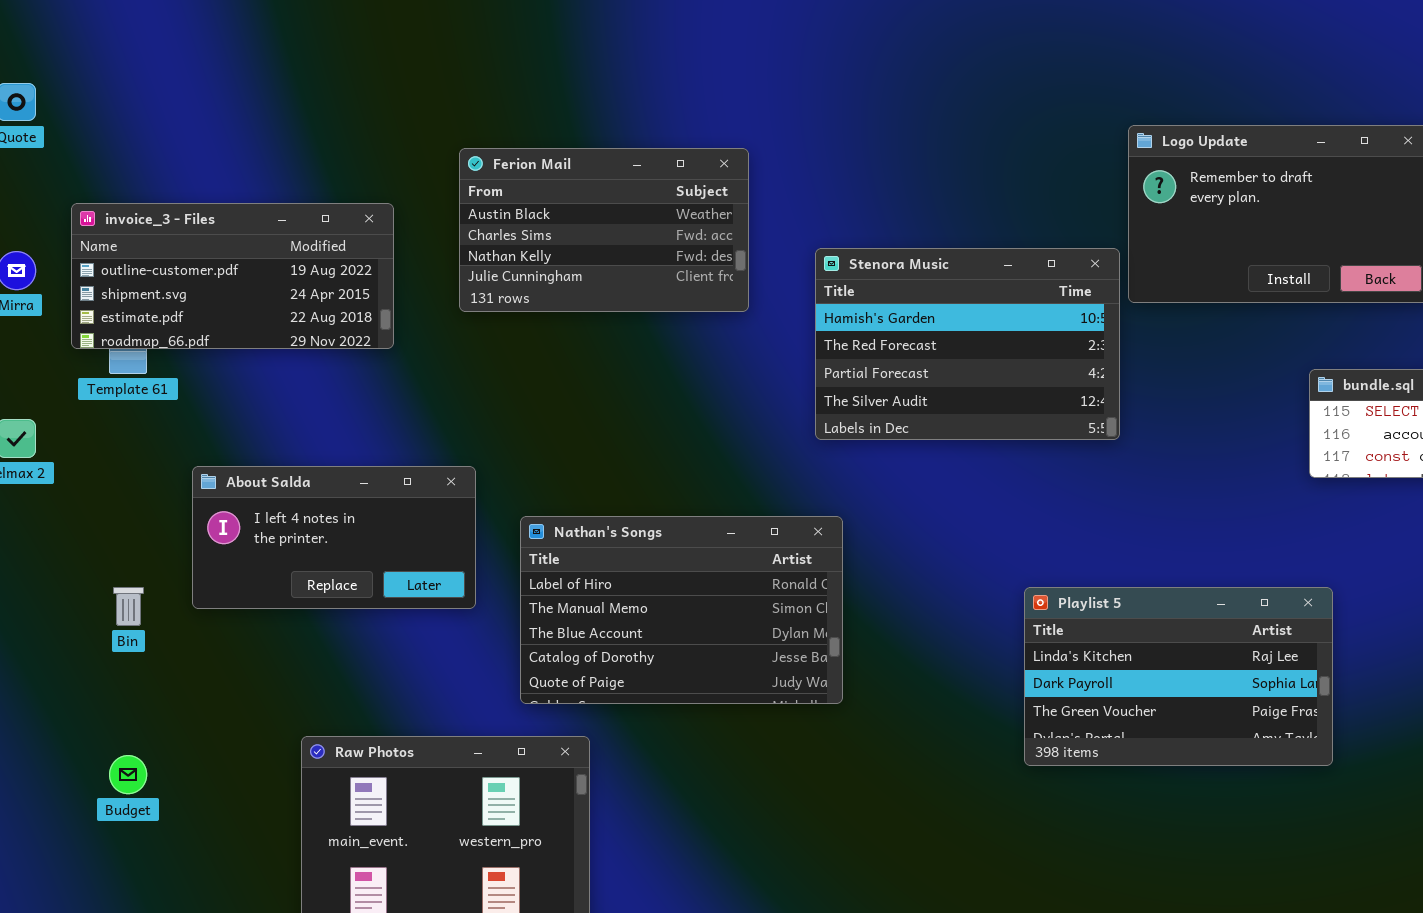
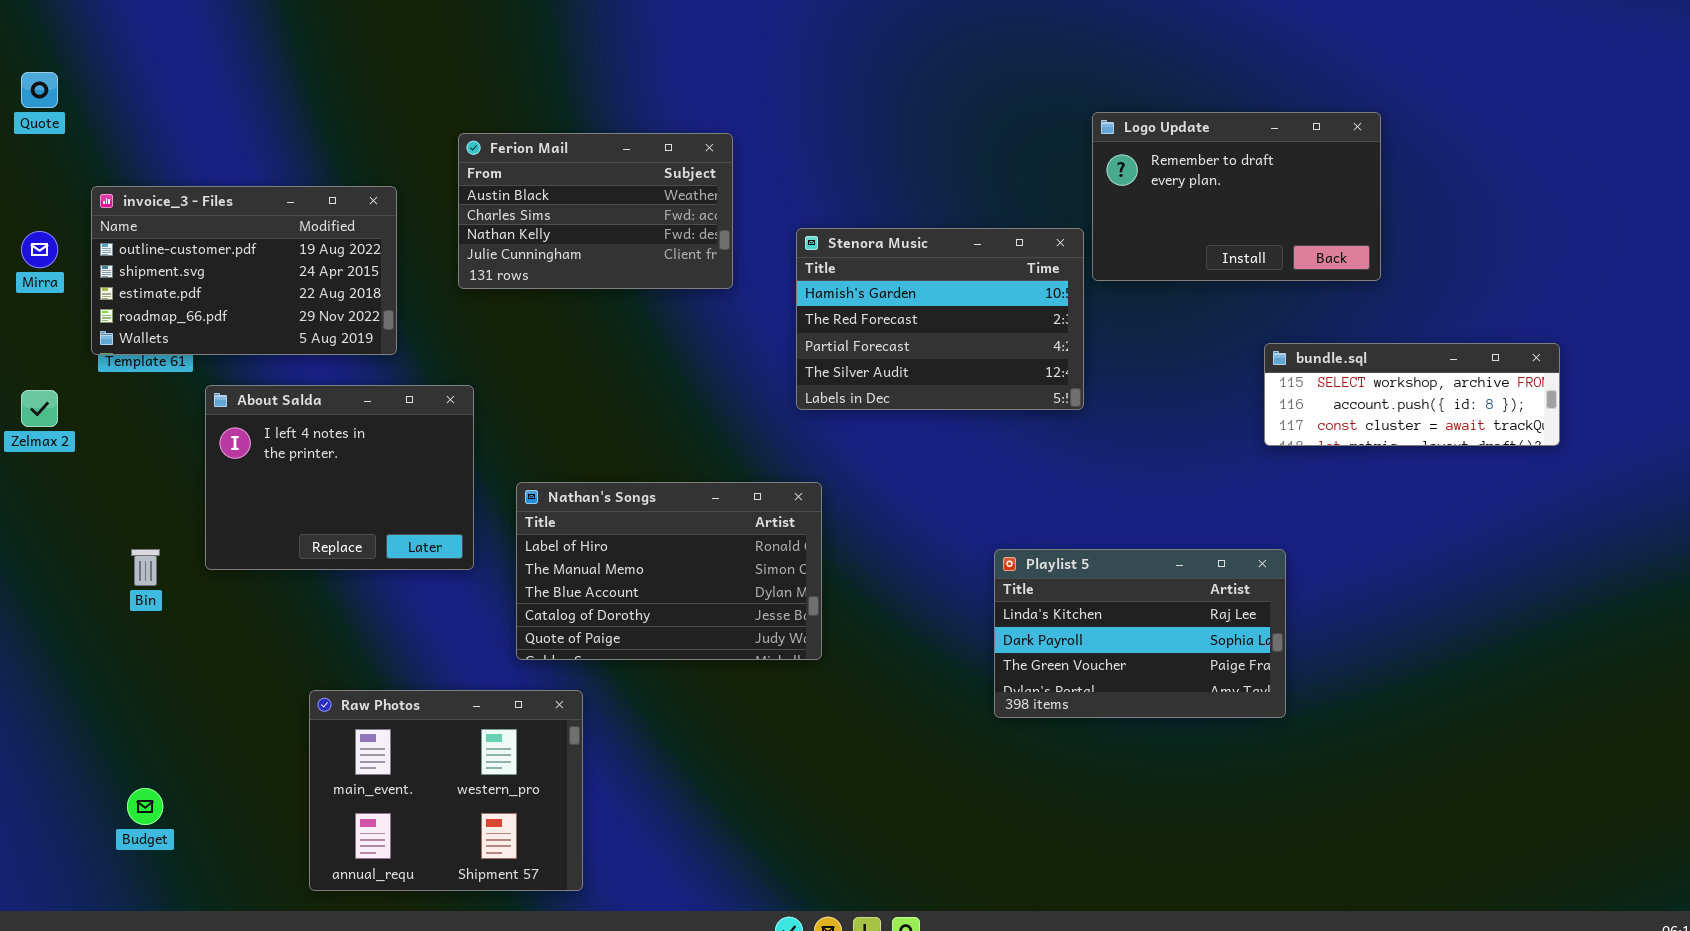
invoice_3 - Files: [71,203,394,349] -> [91,186,397,355], resized
About Salda: [192,466,476,609] -> [205,385,474,570], resized
Budget: [109,755,147,794] -> [127,788,163,825], moved

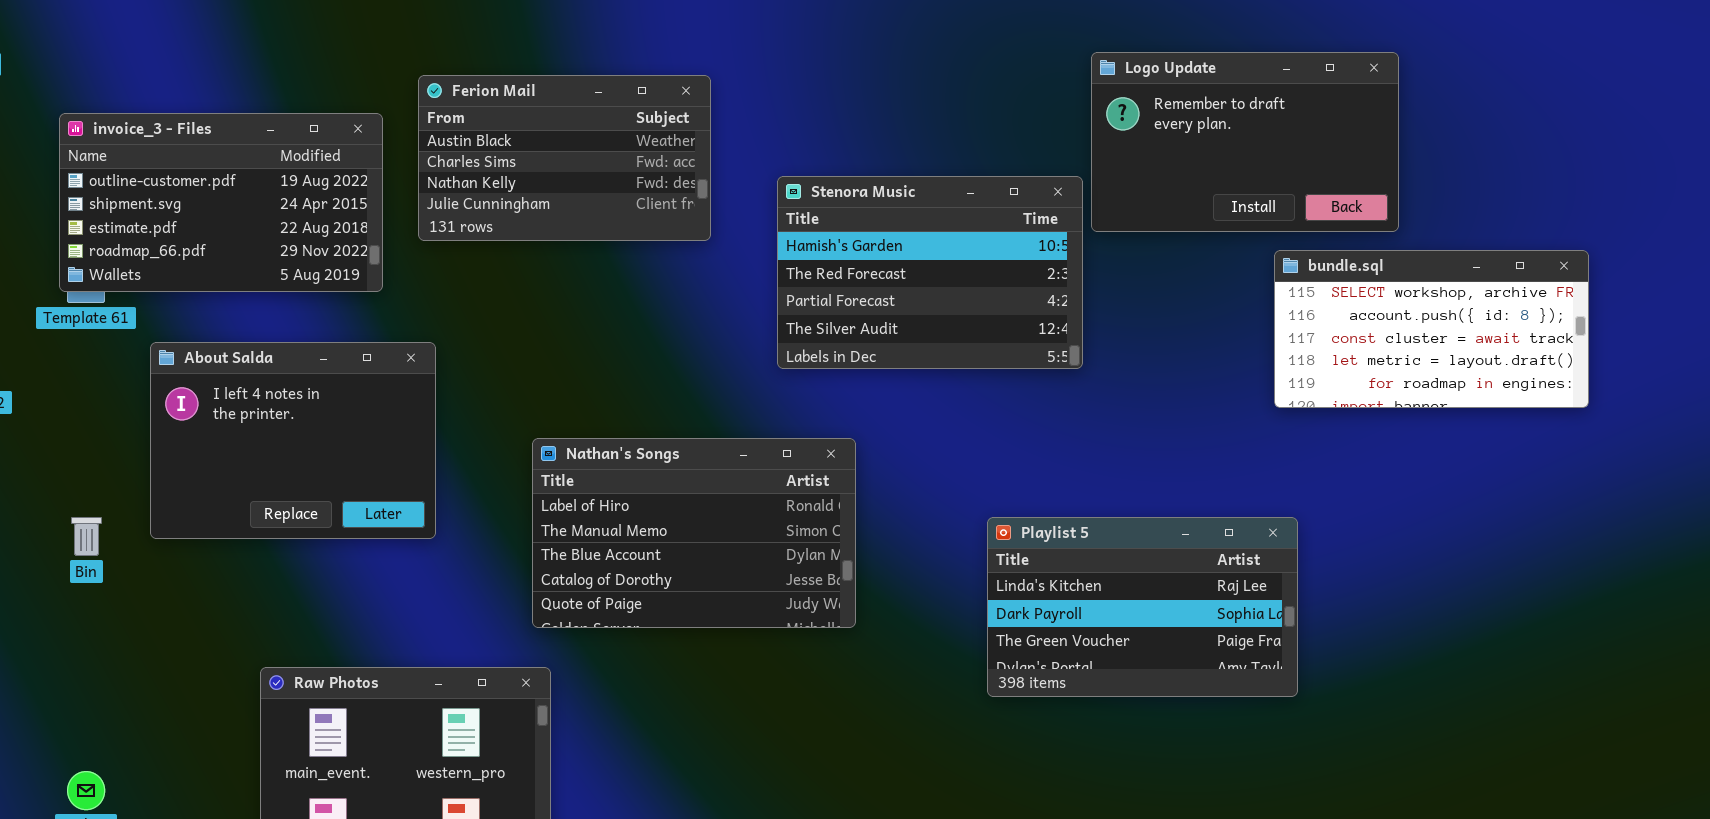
invoice_3 - Files: [91,186,397,355] -> [59,113,383,292], moved
bundle.sql: [1264,343,1560,446] -> [1274,250,1589,408], resized
Nathan's Songs: [516,482,822,660] -> [532,438,856,628], moved

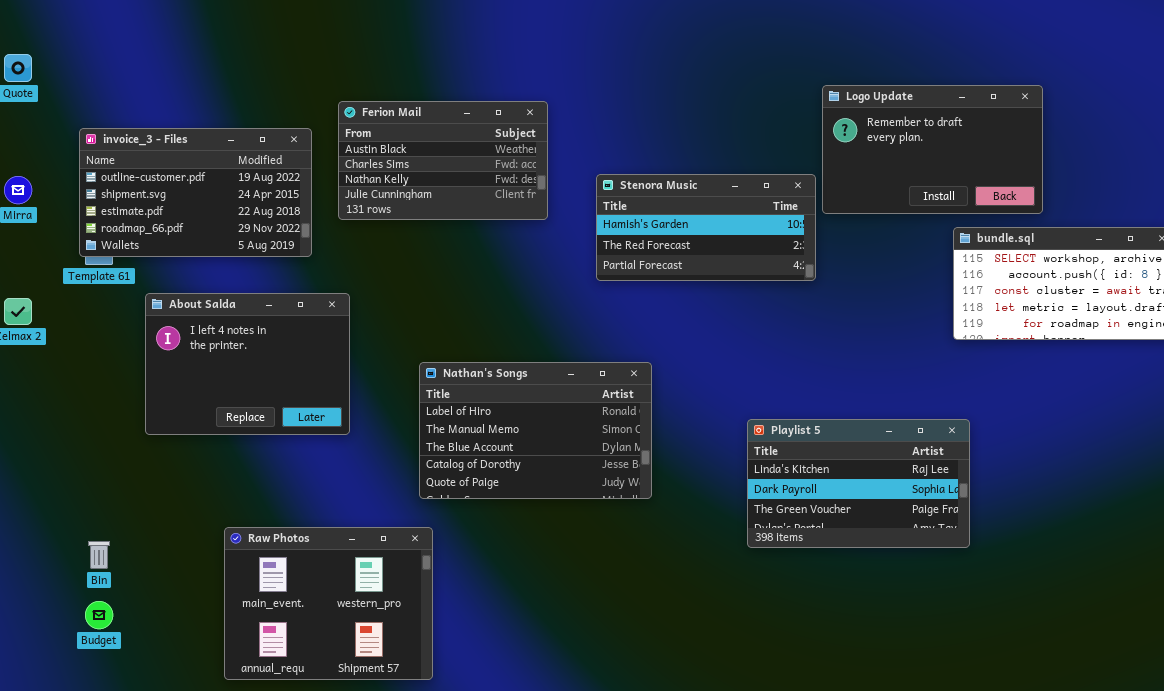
Stenora Music: [777,176,1083,369] -> [596,174,816,281], resized
Bin: [71,517,102,556] -> [88,541,110,569], moved

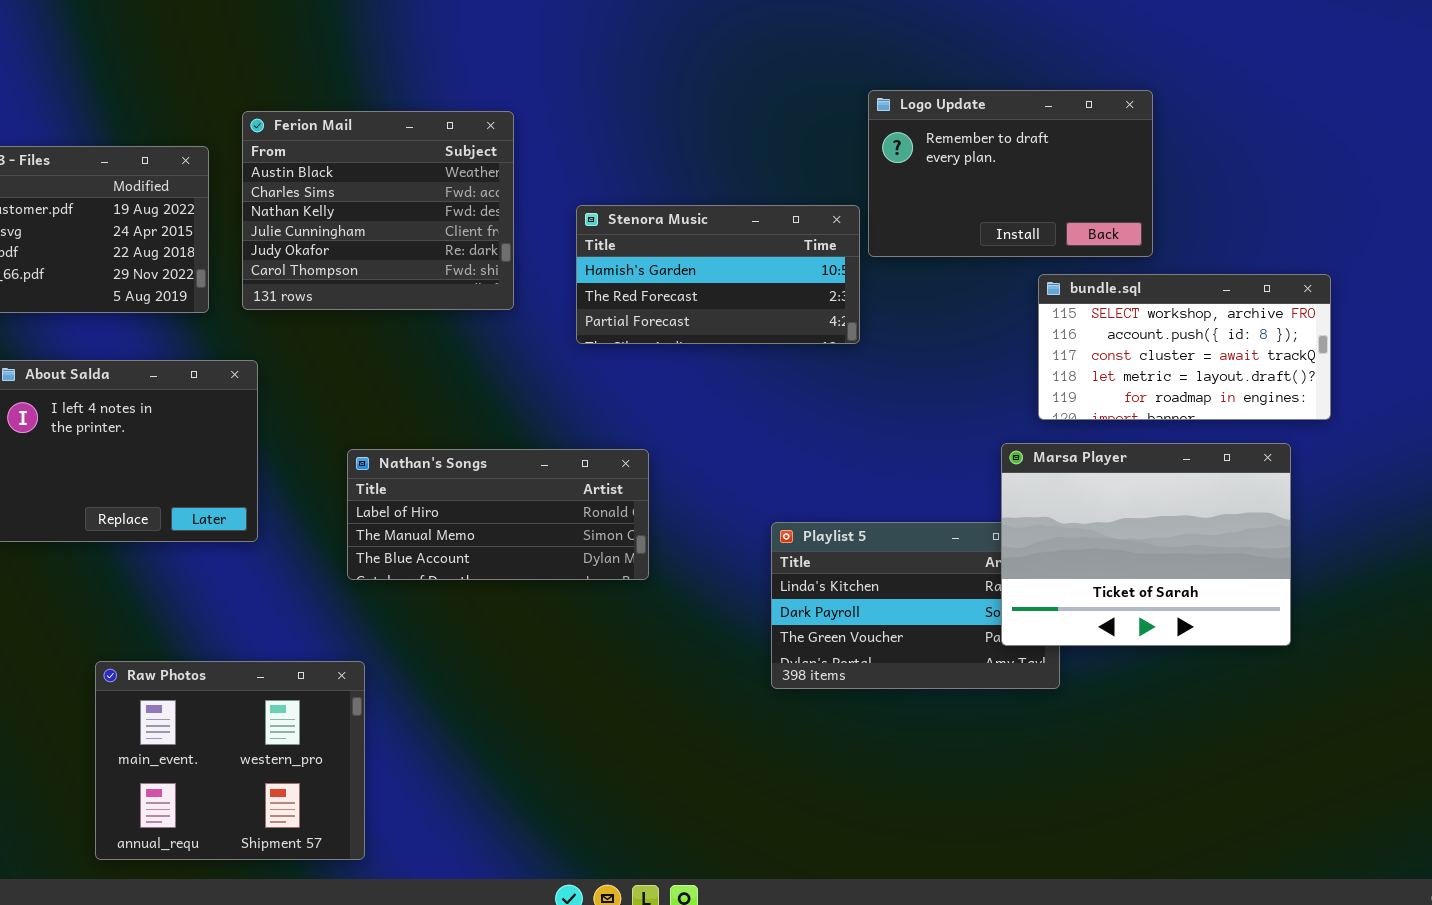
Ferion Mail: [338,101,548,220] -> [242,111,514,310], resized
Marsa Player: none -> [1001,443,1291,646], opened
Nathan's Songs: [419,362,652,499] -> [347,449,649,580], resized

